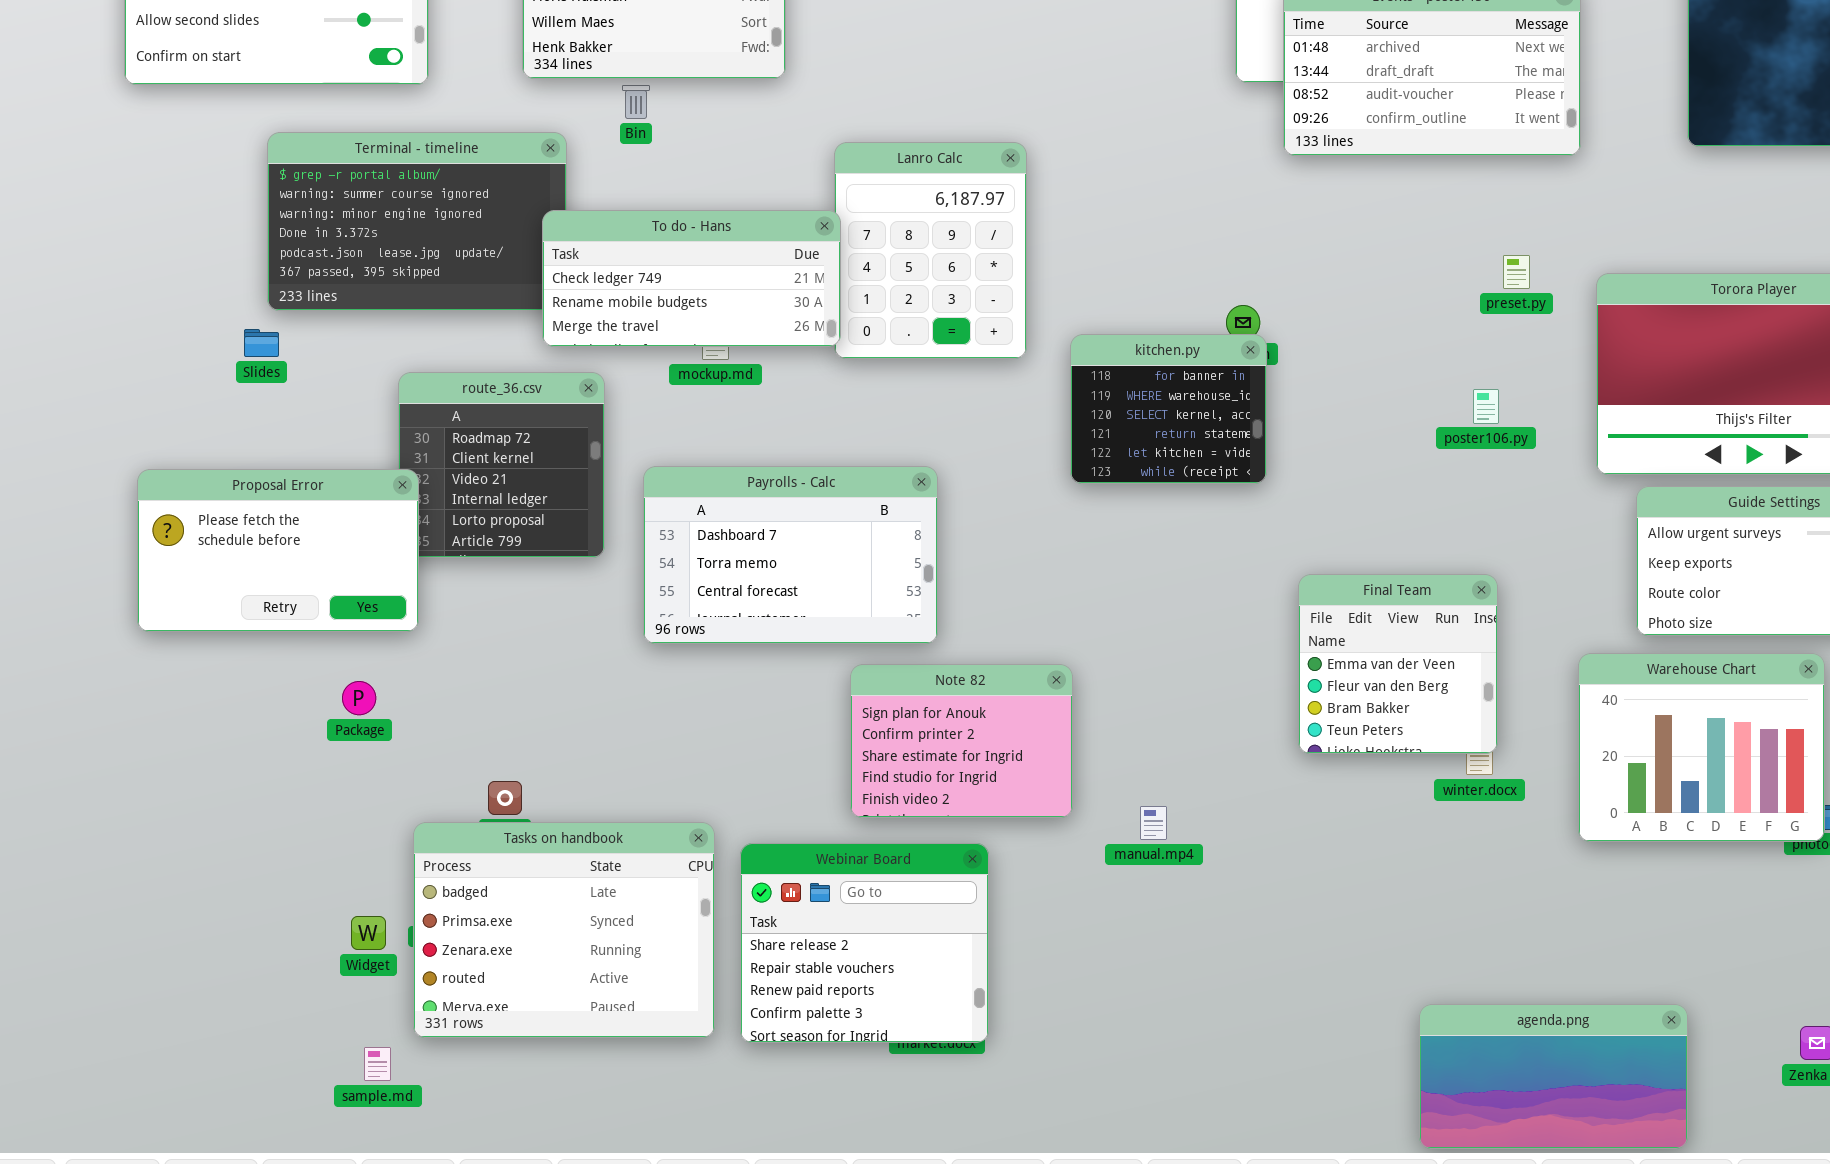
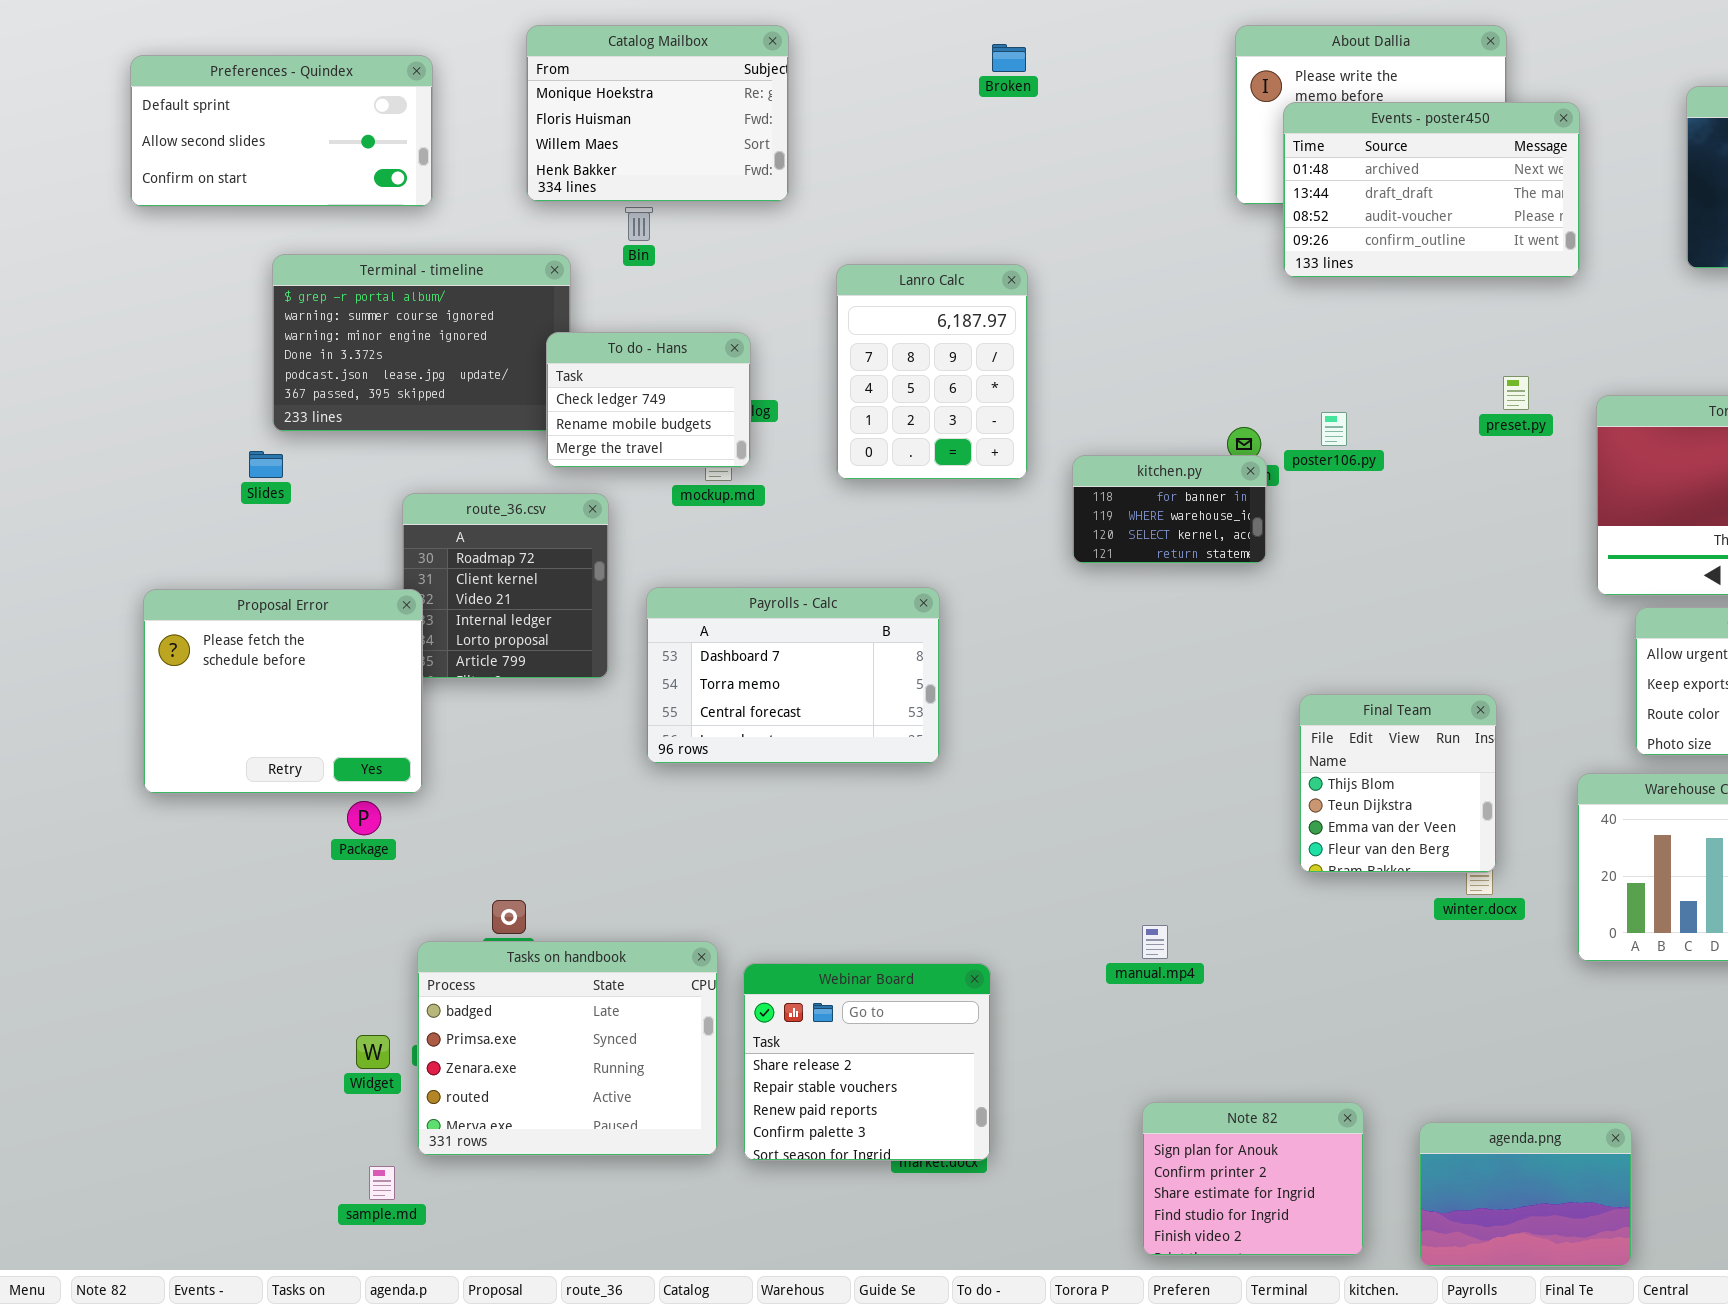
To do - Hans: [542,210,841,347] -> [546,332,751,468], resized
kitchen.py: [1070,334,1267,484] -> [1072,455,1267,564], resized
poster106.py: [1473,389,1499,424] -> [1321,412,1347,446], moved
Proposal Error: [137,469,419,632] -> [143,589,423,794], resized
Final Team: [1298,574,1498,754] -> [1299,694,1497,873], scrolled up 2 rows
Note 82: [850,664,1073,818] -> [1142,1102,1364,1256], moved
agenda.png: [1419,1004,1688,1149] -> [1419,1122,1632,1267], resized

